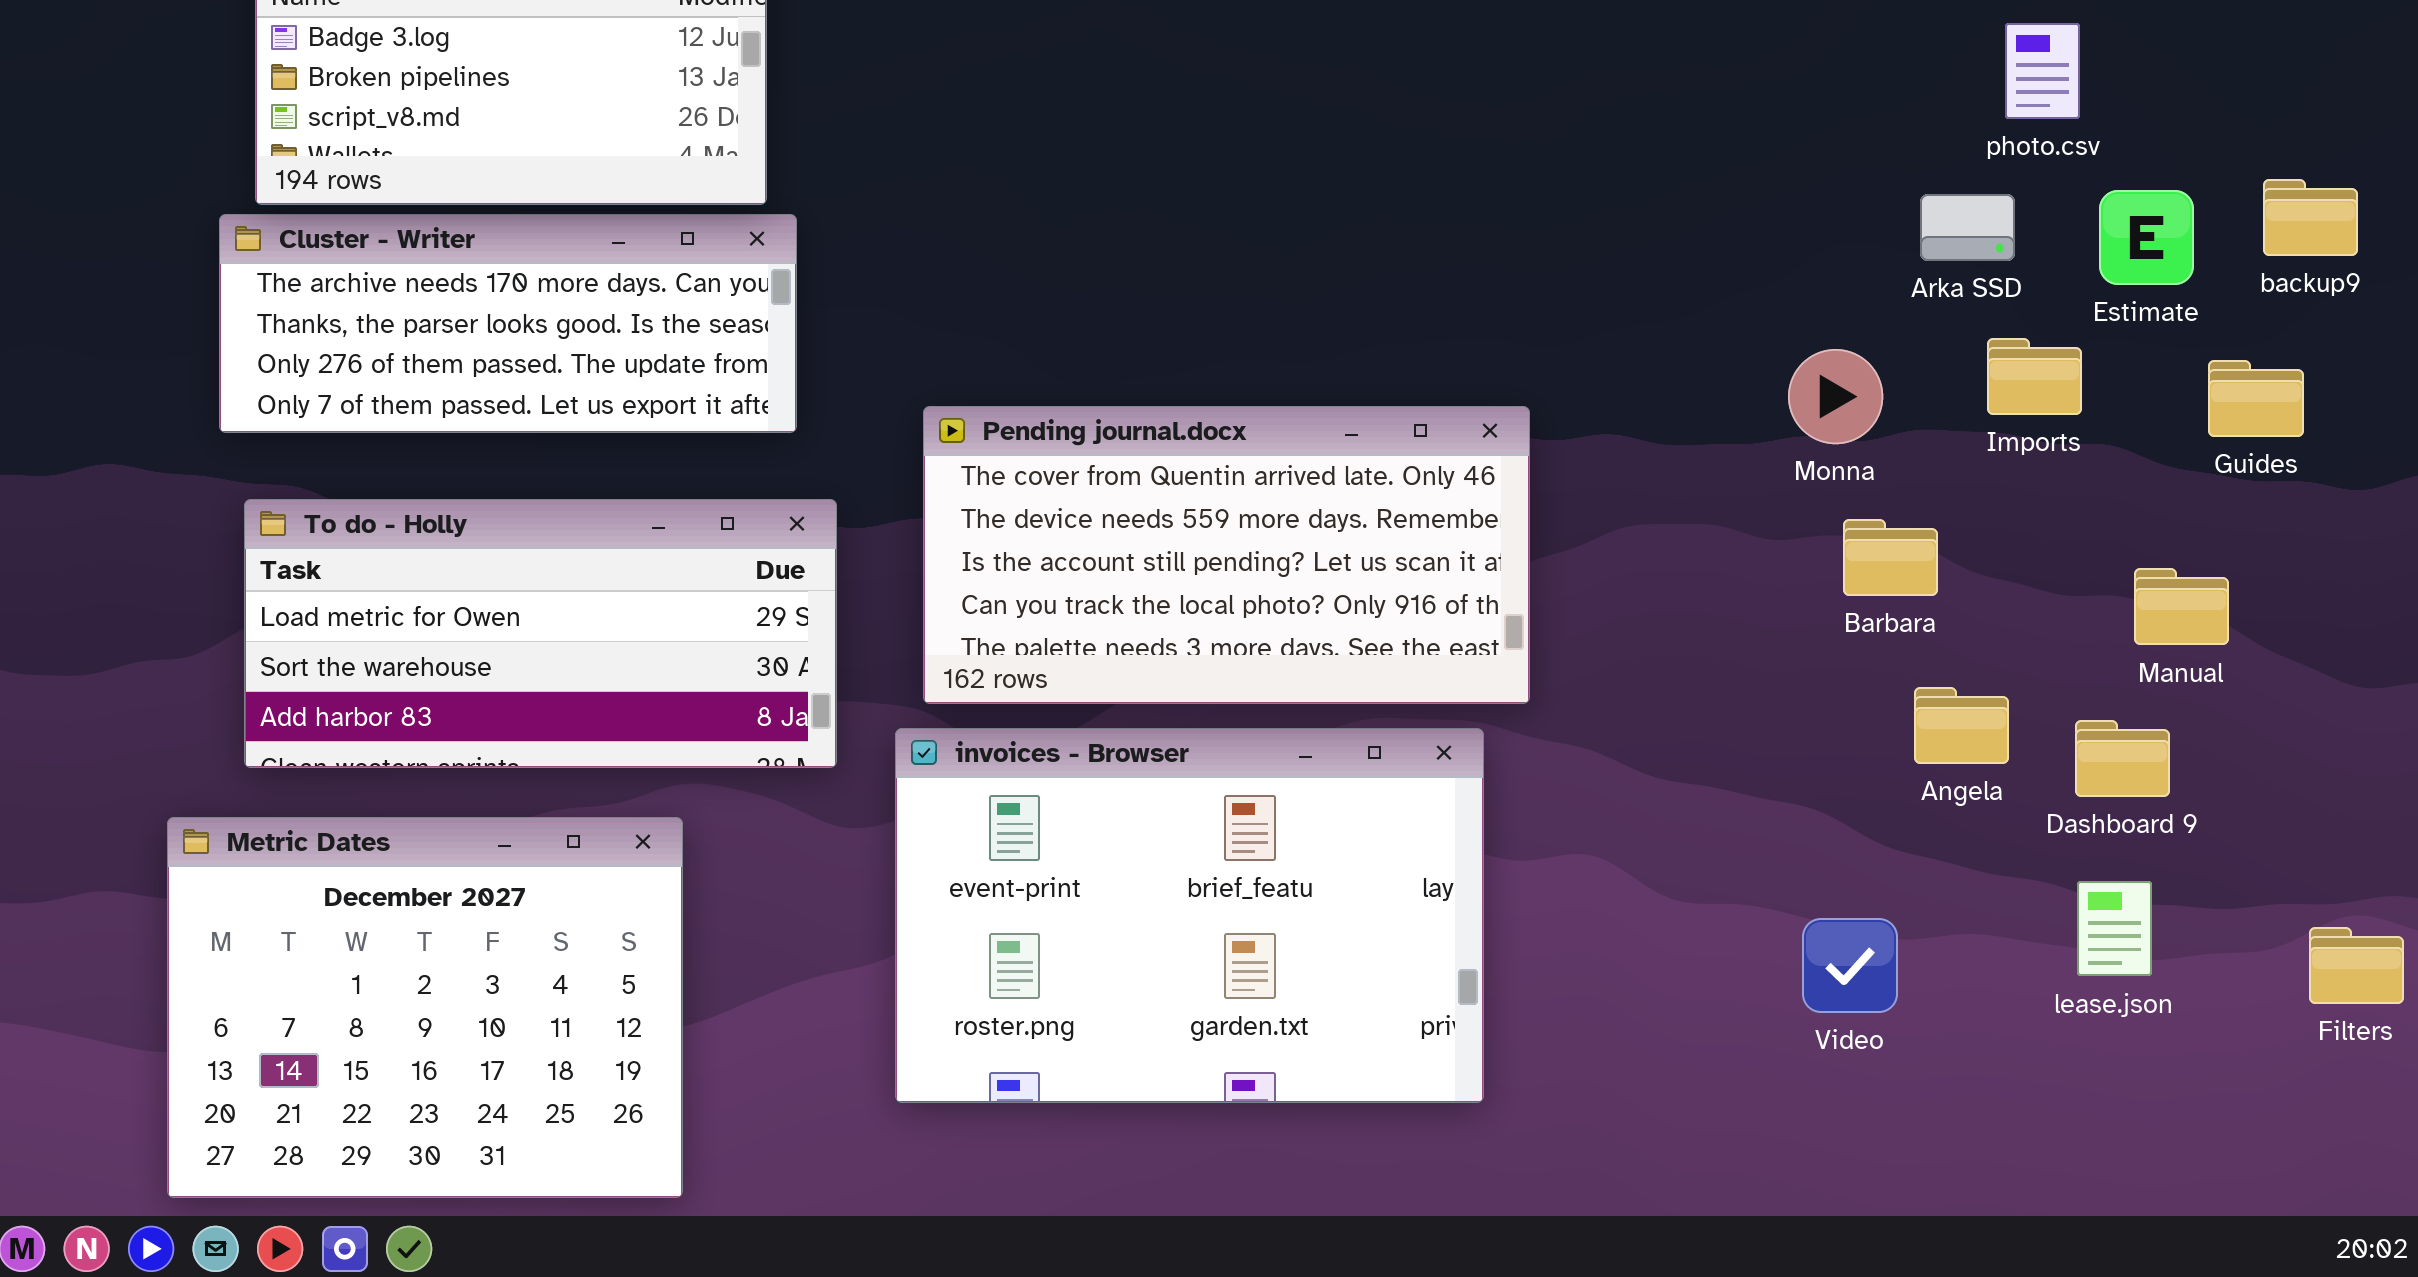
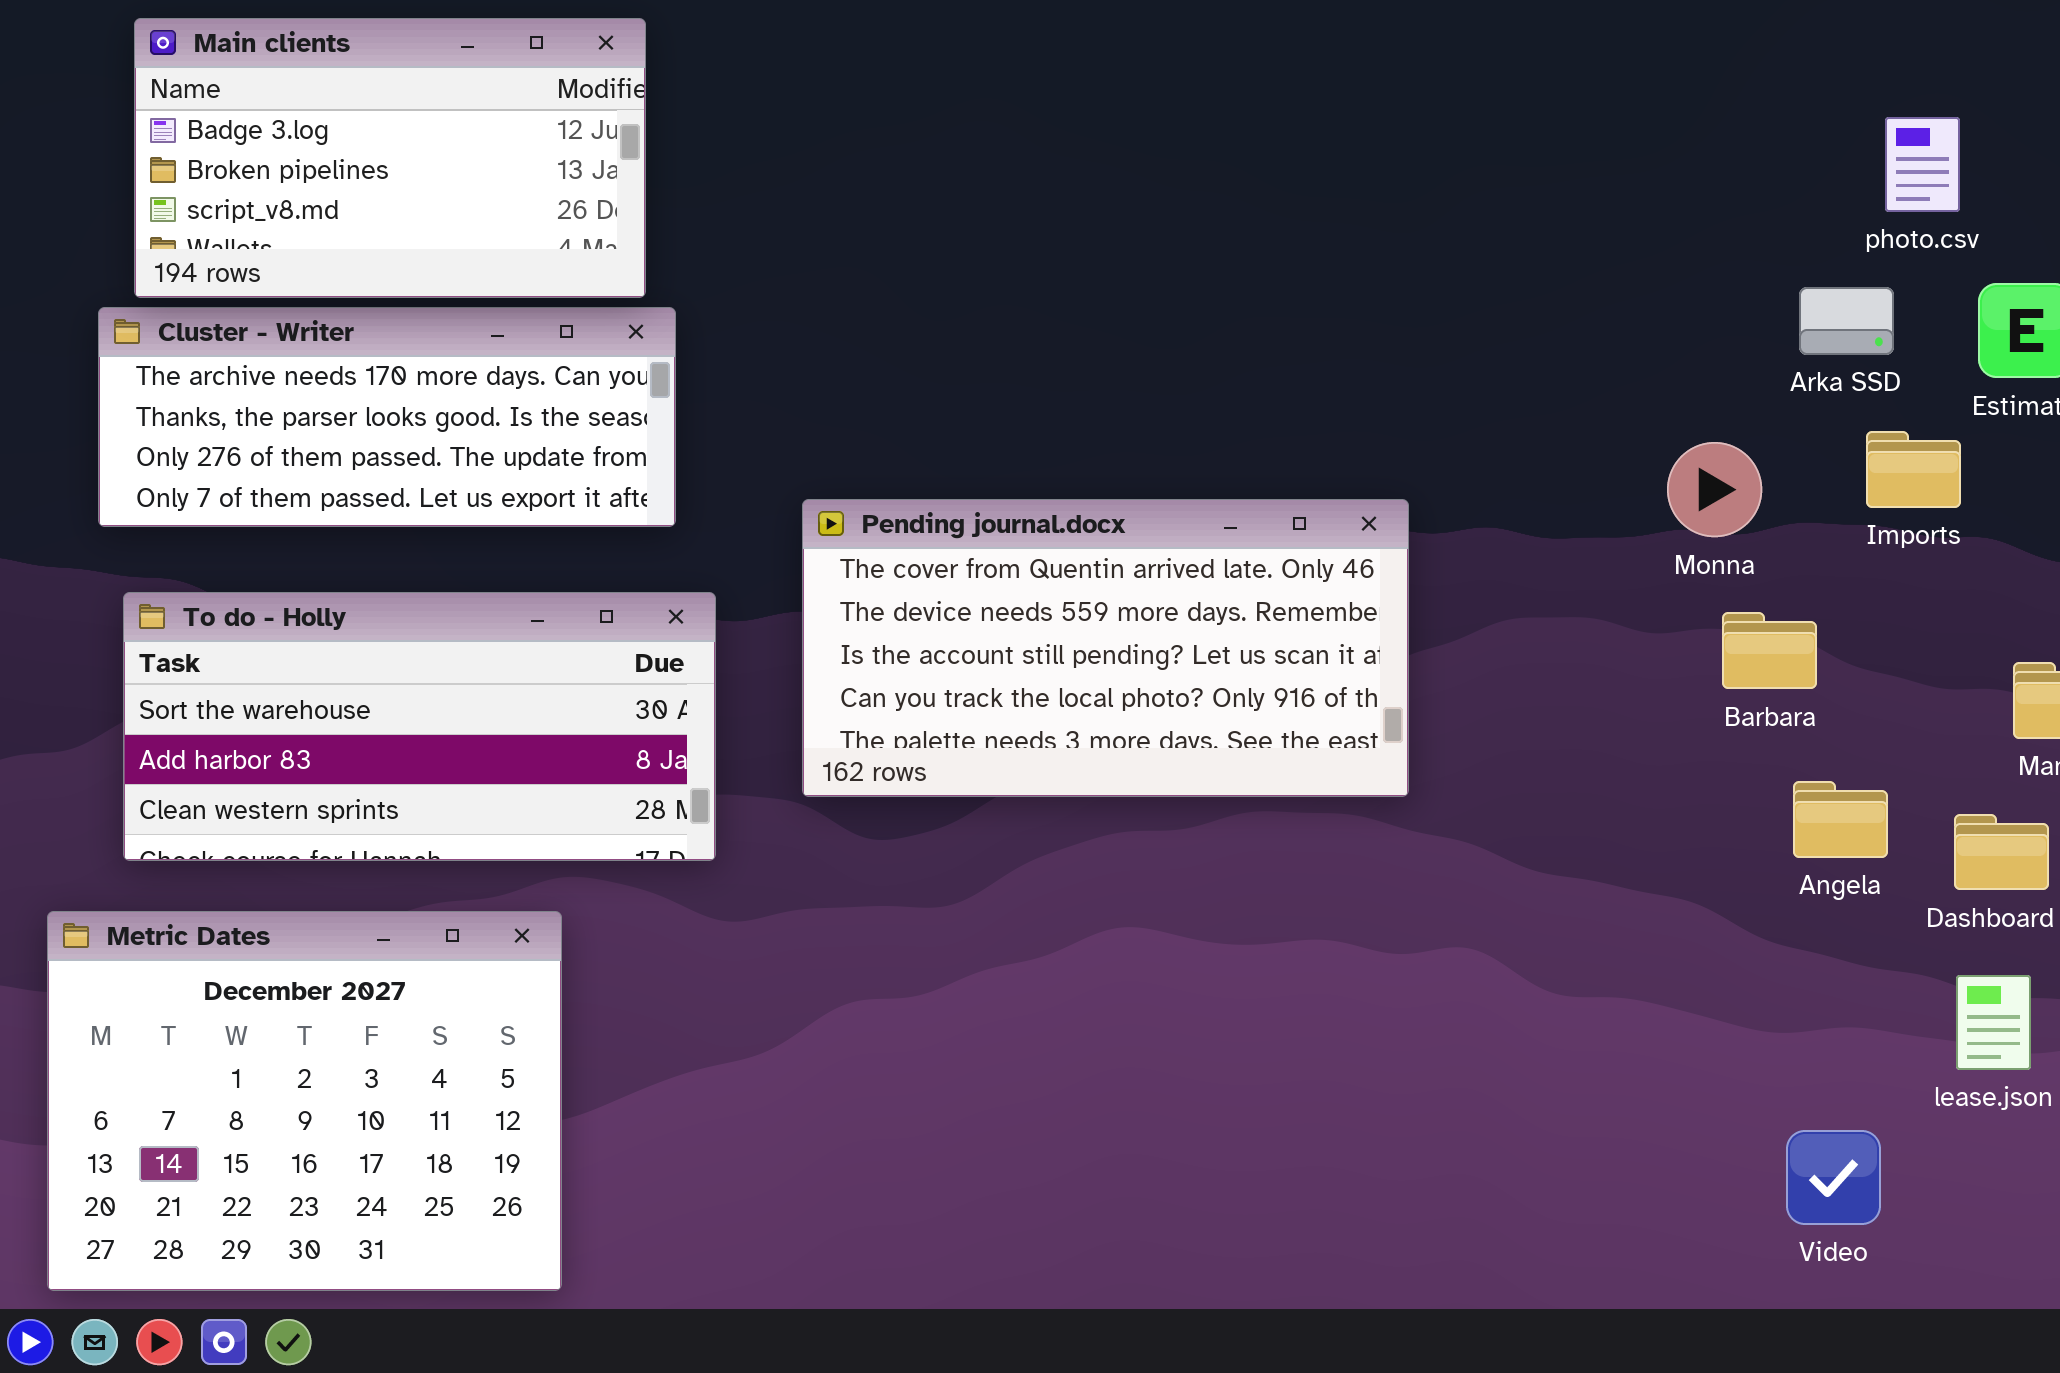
To do - Holly: [244,499,837,768] -> [123,592,716,861], scrolled down 1 row
invoices - Browser: [895,728,1484,1103] -> none, closed
Video: [1802,918,1898,1013] -> [1786,1130,1881,1225], moved

